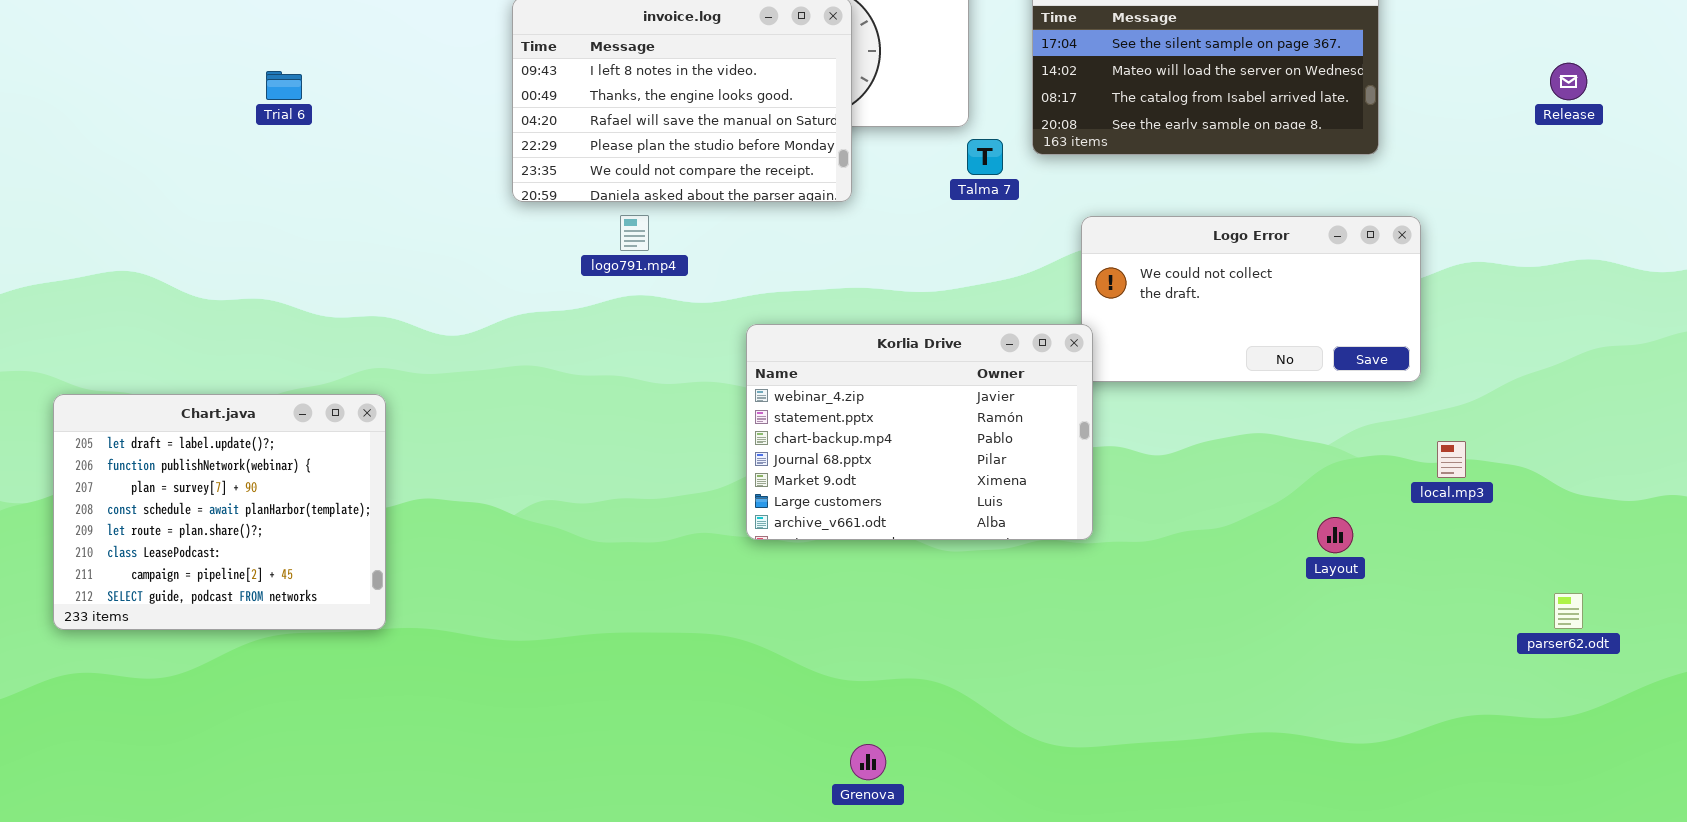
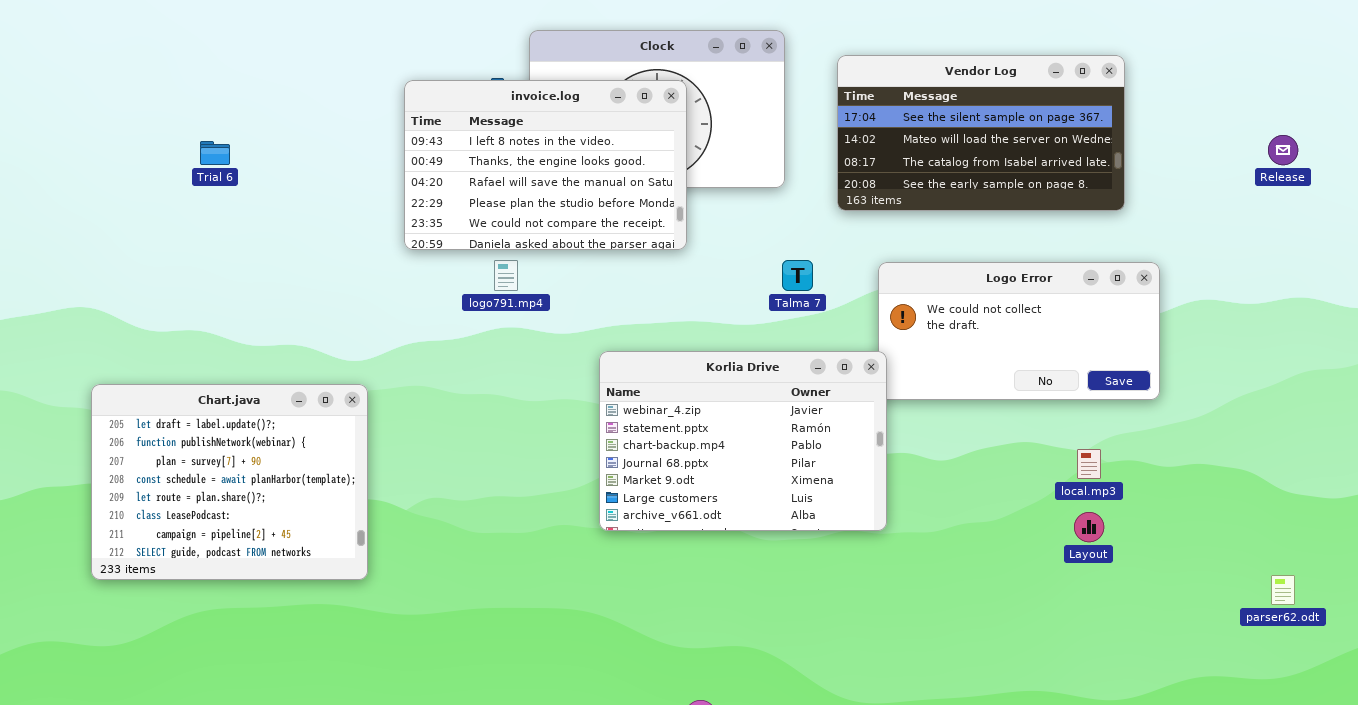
Talma 7: [967,139,1003,175] -> [782,260,813,291], moved
Chart.java: [53,394,386,630] -> [91,384,368,580], moved
local.mp3: [1437,441,1466,478] -> [1077,449,1101,479], moved

